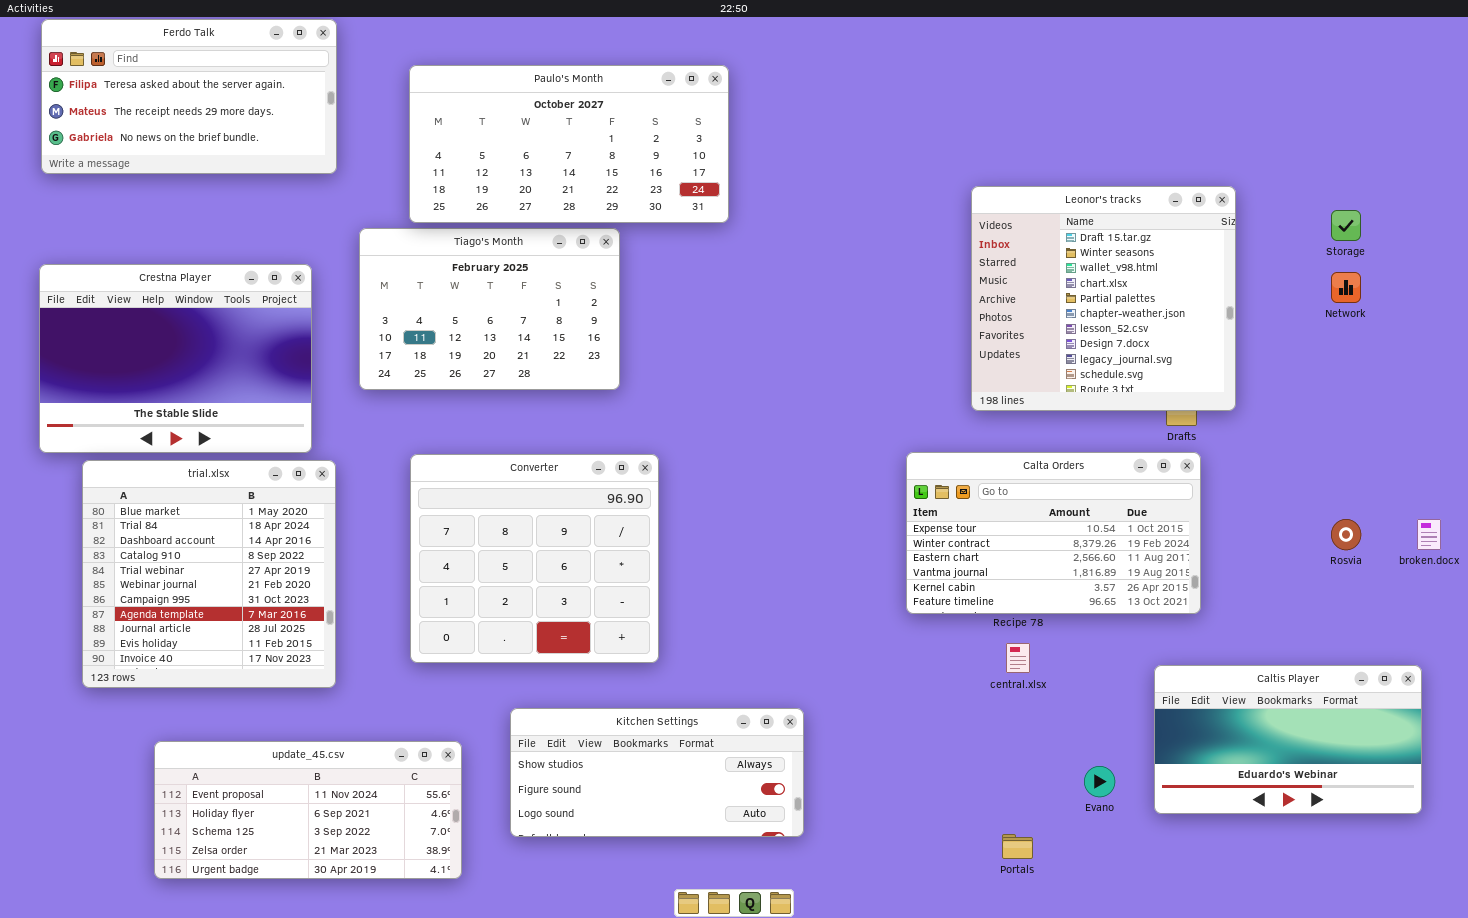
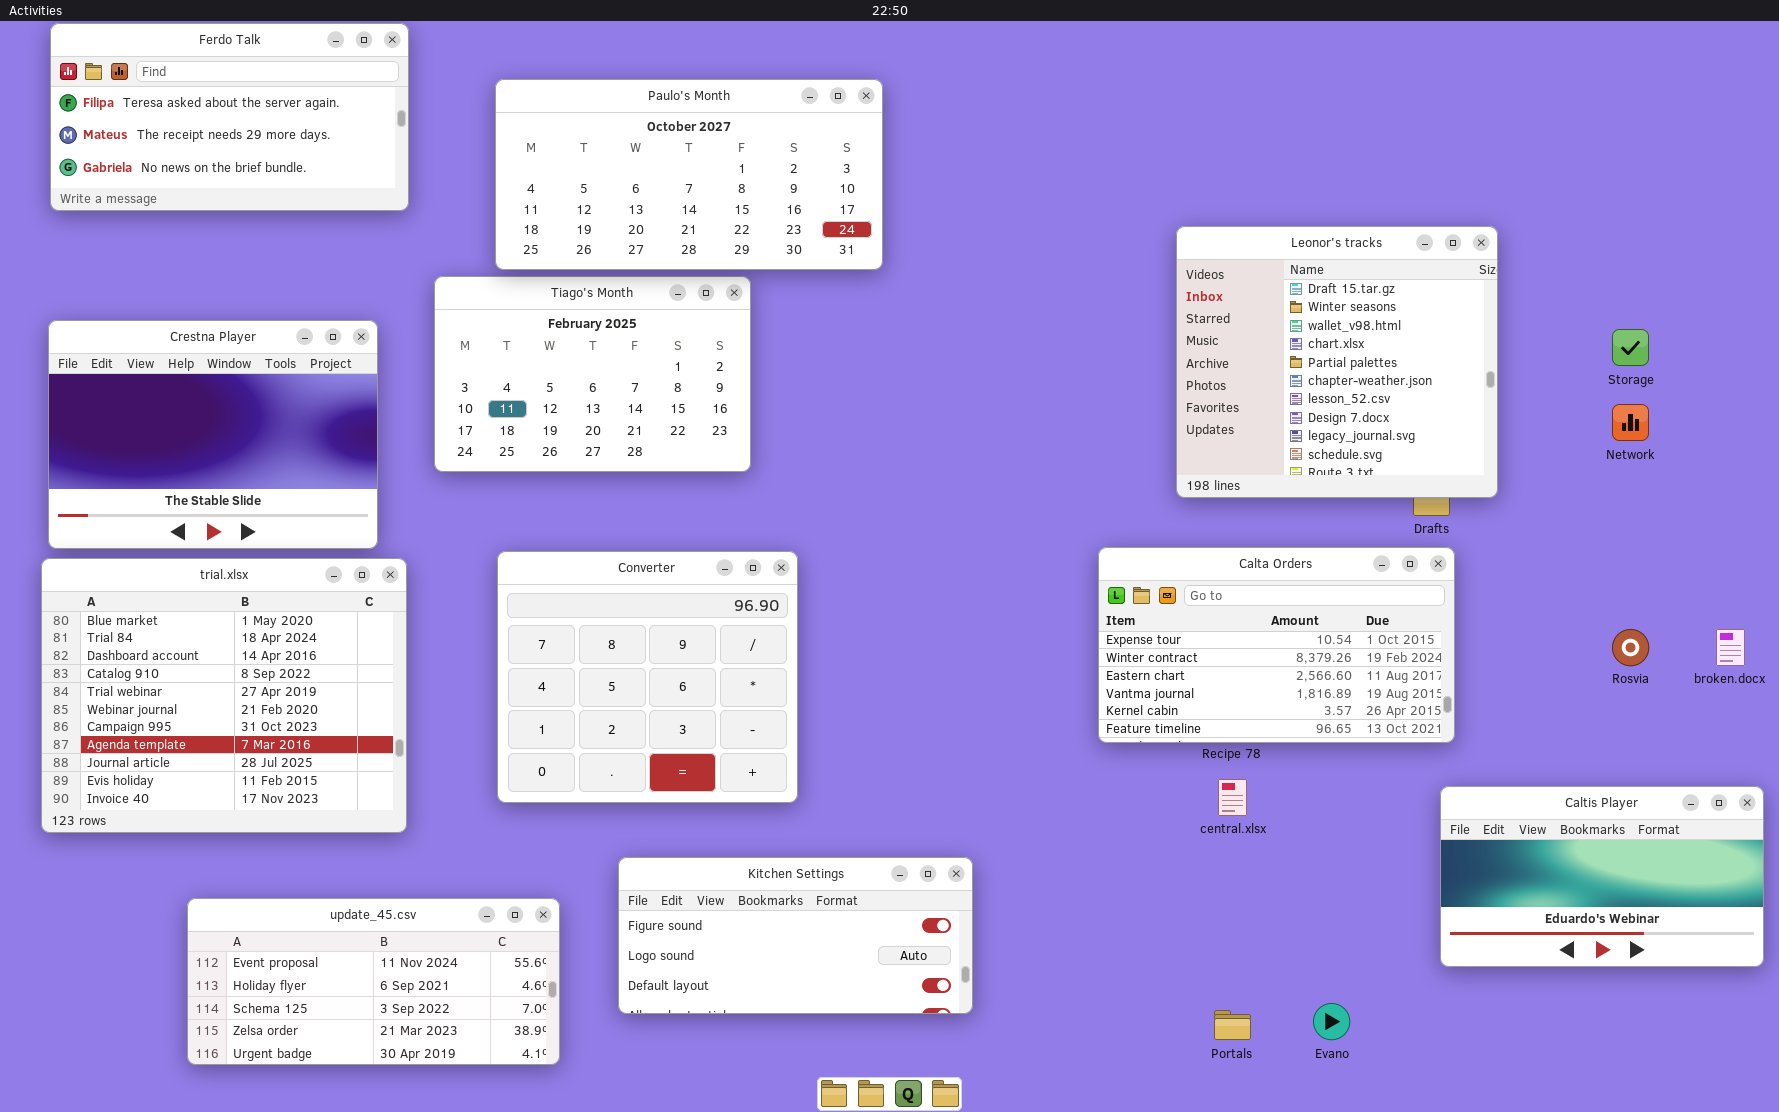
Storage: [1331,210,1361,241] -> [1612,329,1649,366], moved
Network: [1331,272,1361,303] -> [1612,404,1649,441], moved
trial.xlsx: [82,460,336,688] -> [41,558,407,833], resized
Caltis Player: [1154,665,1422,814] -> [1440,786,1764,967], moved
Kitchen Settings: [510,708,804,837] -> [618,857,973,1014], scrolled down 1 row
Evano: [1084,766,1115,797] -> [1313,1003,1350,1040], moved

